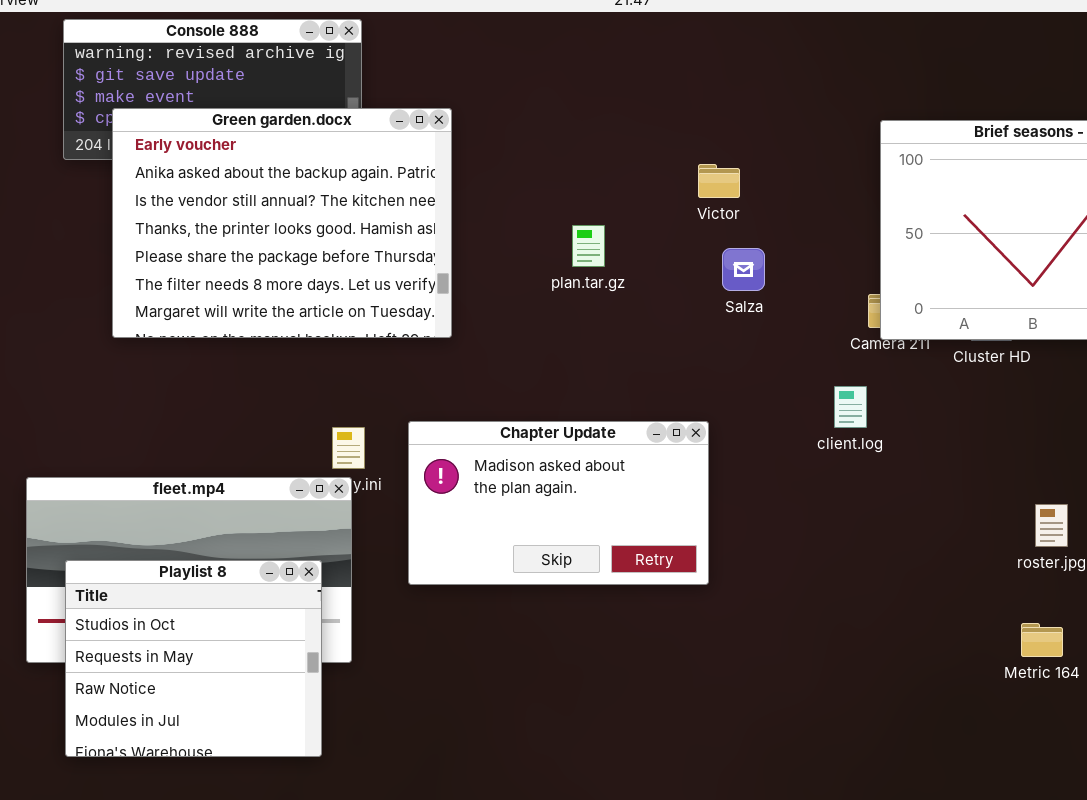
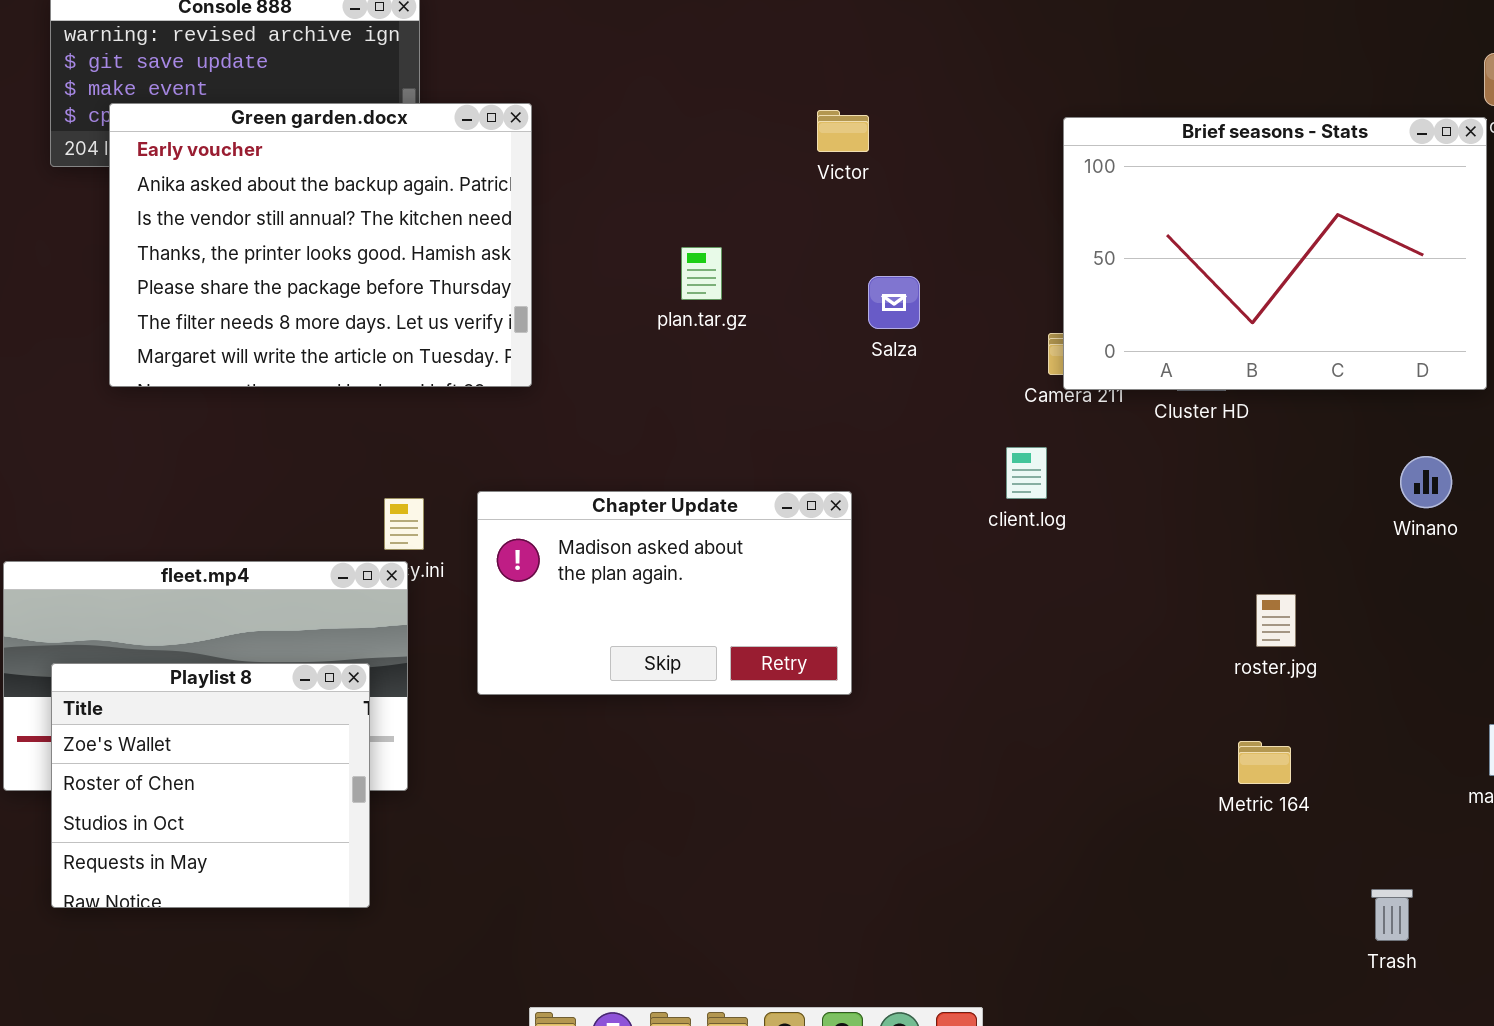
Victor: [698,164,740,198] -> [817,110,869,152], moved
Playlist 8: [65,560,322,757] -> [51,663,370,908], scrolled up 2 rows

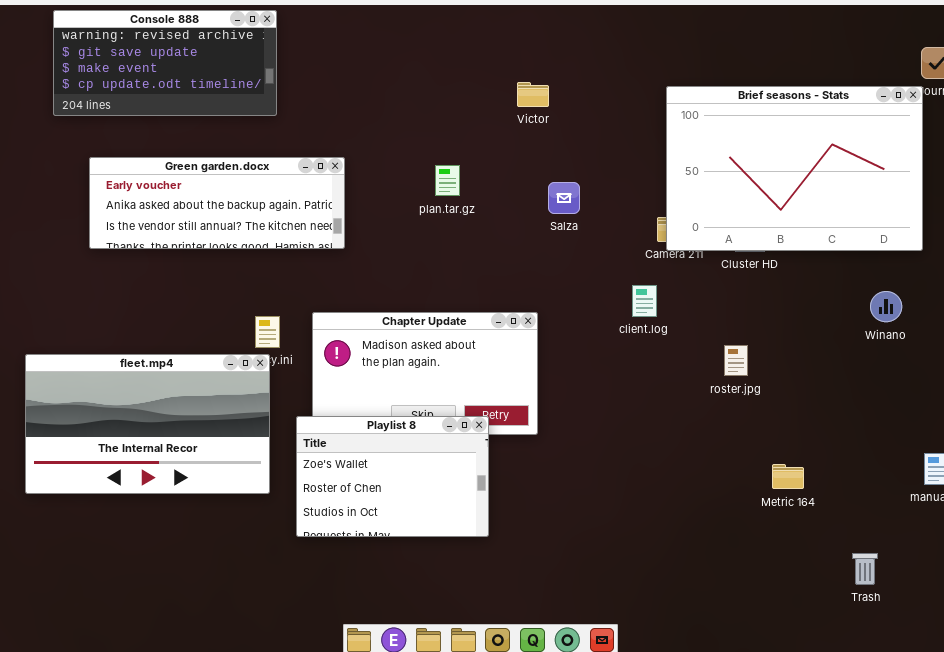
Green garden.docx: [109,103,532,387] -> [89,157,345,249], resized
roster.jpg: [1256,594,1296,647] -> [724,345,748,376], moved
Playlist 8: [51,663,370,908] -> [296,416,489,537], moved, resized

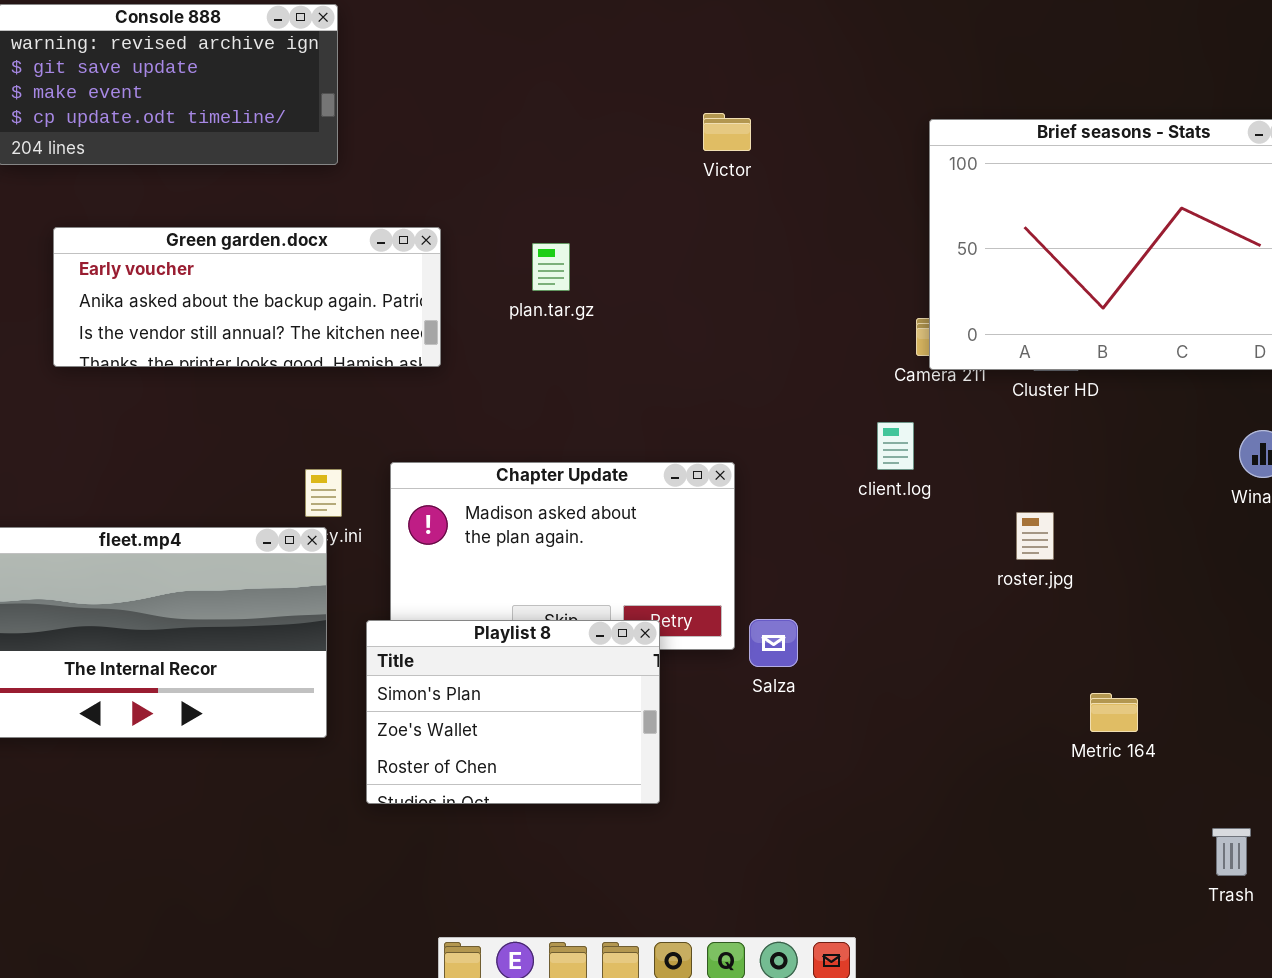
plan.tar.gz: [435,165,460,196] -> [532,243,570,291], moved
Salza: [548,182,580,214] -> [749,619,798,667], moved
Playlist 8: [296,416,489,537] -> [366,620,660,804], scrolled up 1 row

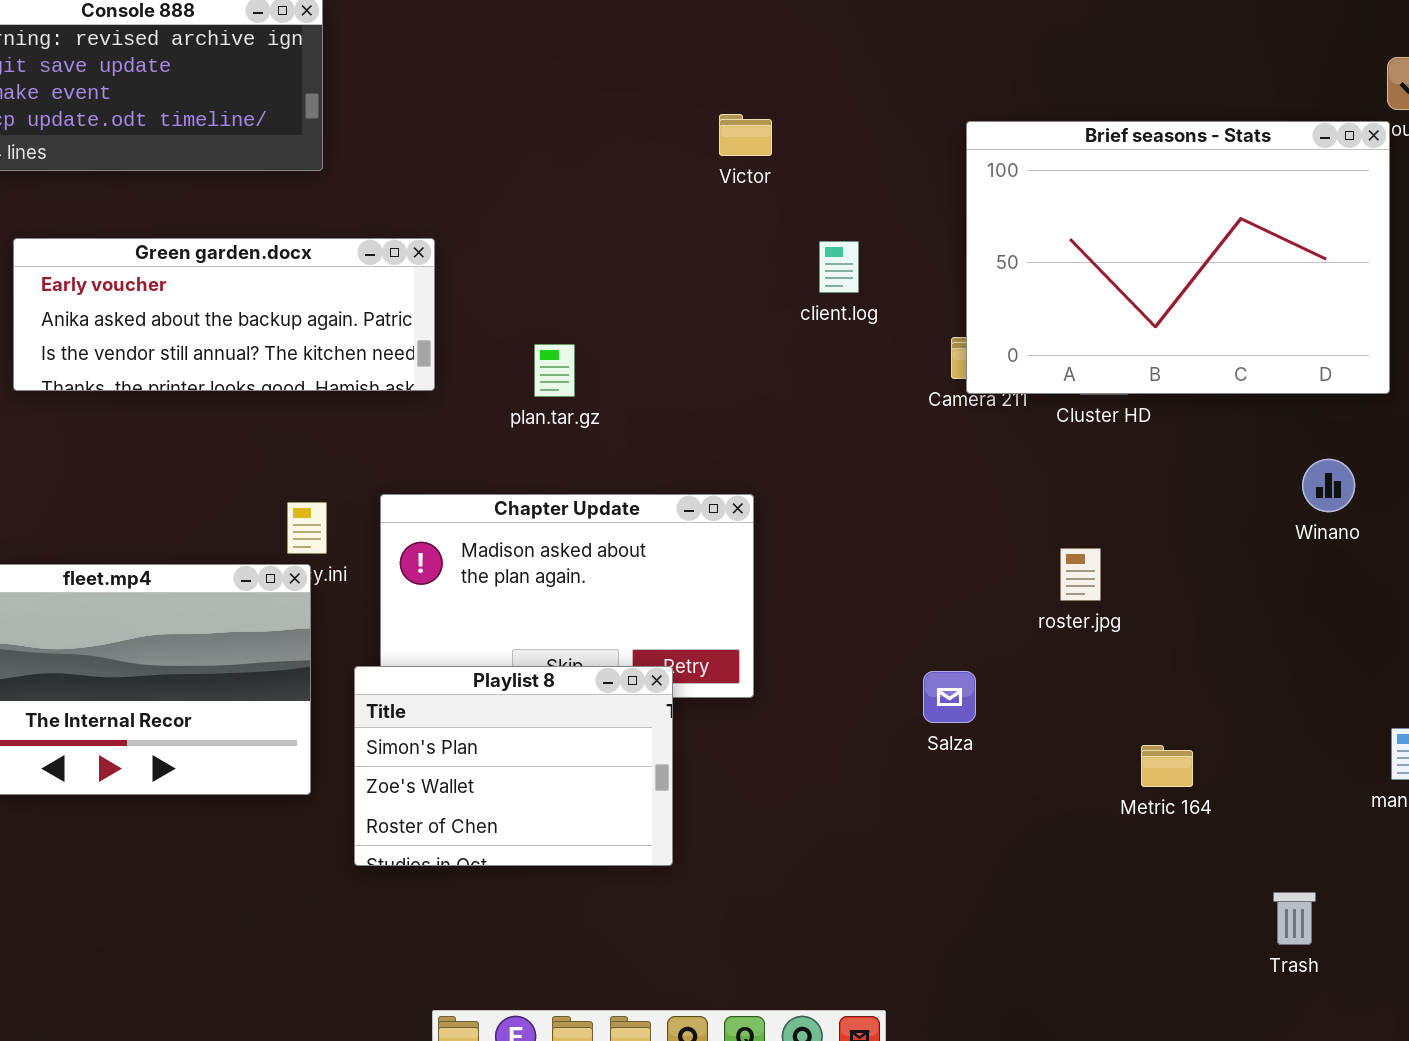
plan.tar.gz: [532,243,570,291] -> [534,344,575,397], moved
client.log: [877,422,914,470] -> [819,241,859,293], moved
Salza: [749,619,798,667] -> [923,671,976,723], moved

